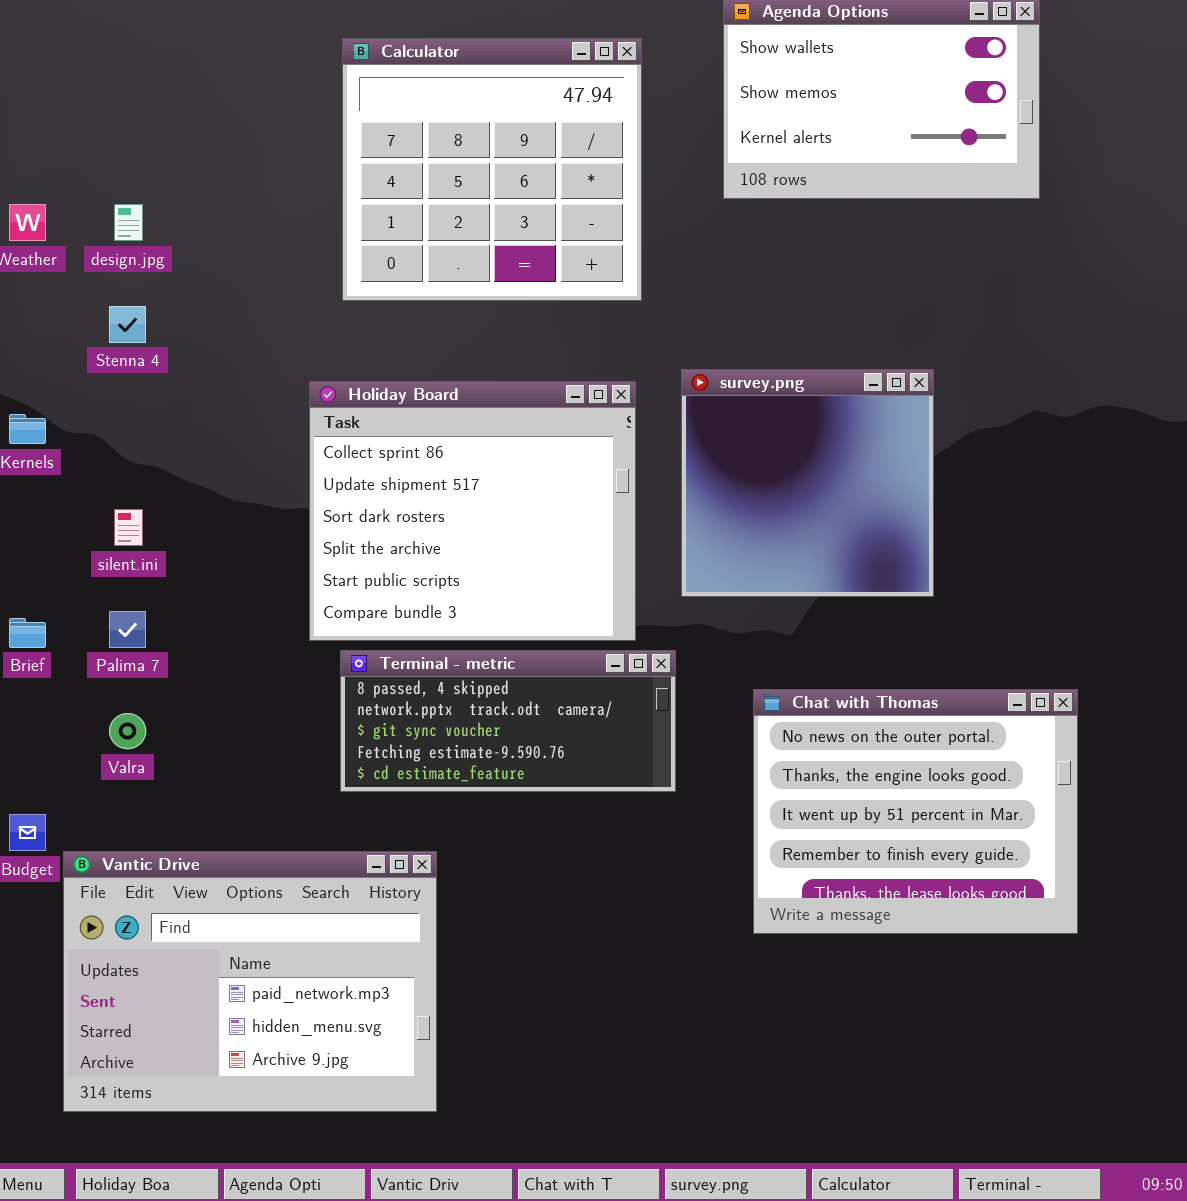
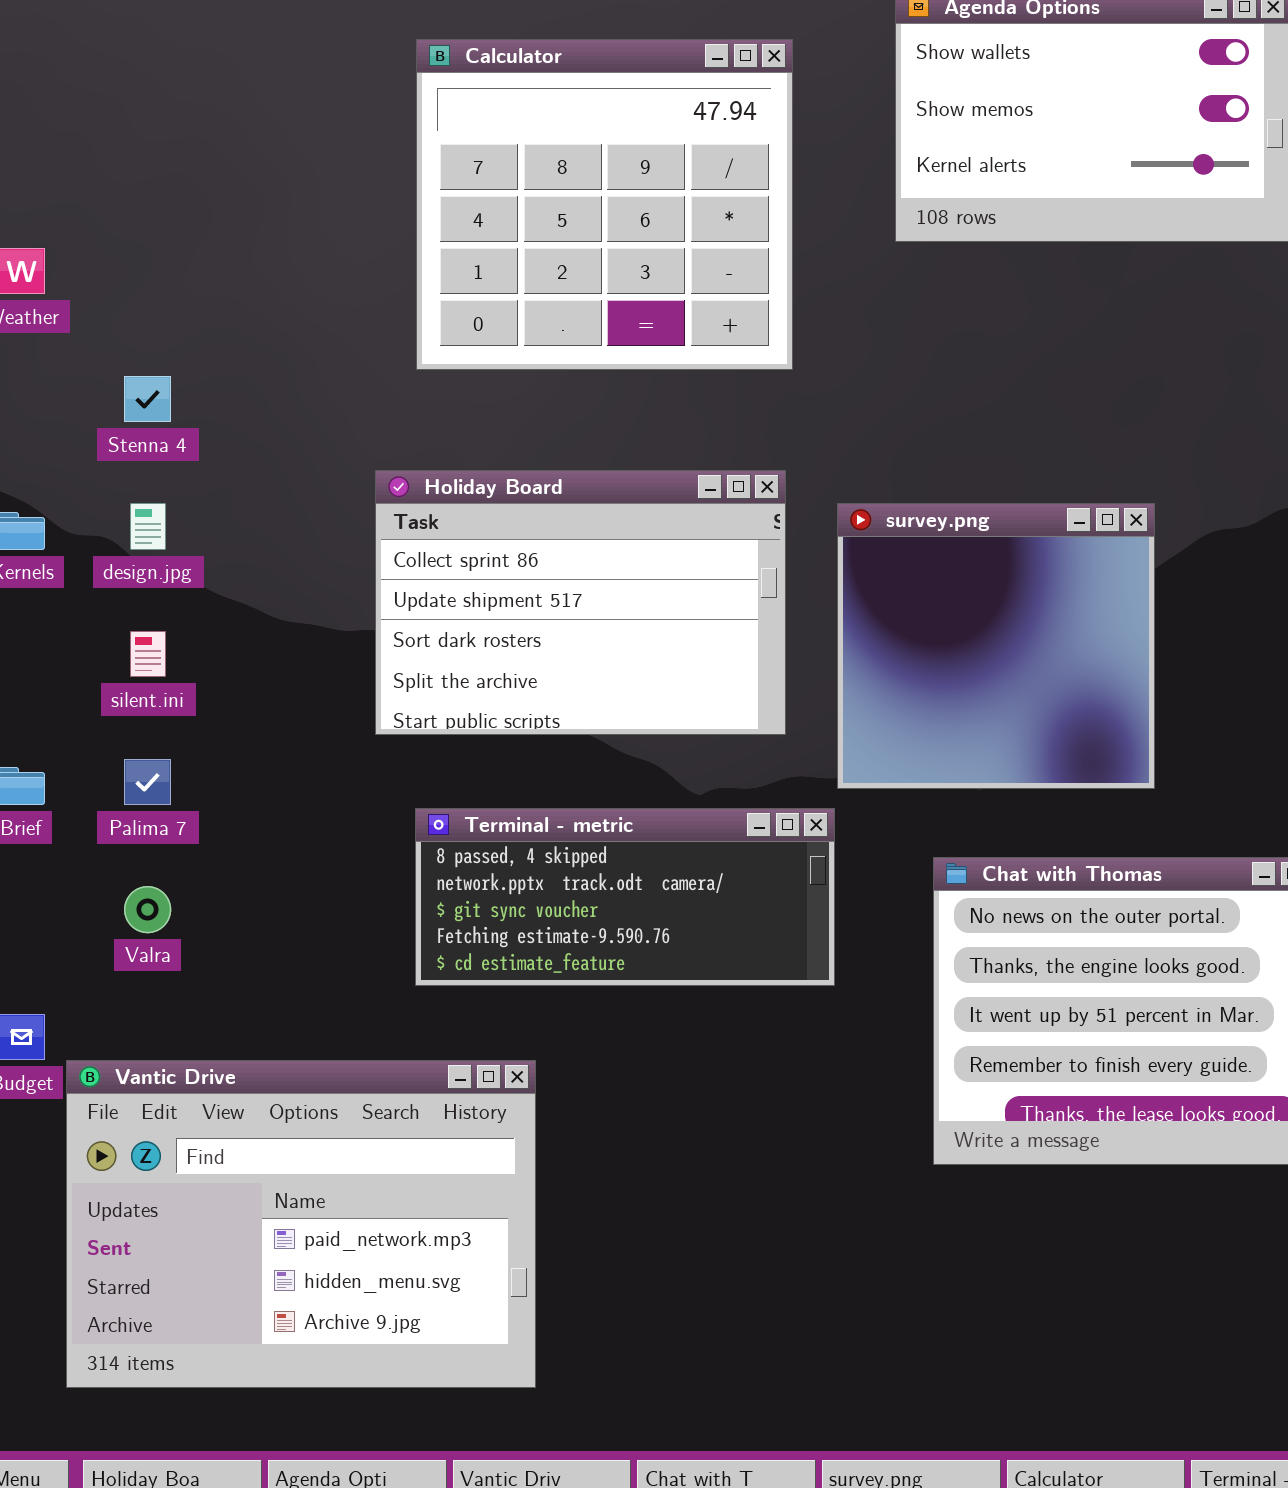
design.jpg: [114,204,143,241] -> [130,503,166,550], moved
survey.png: [681,369,934,597] -> [837,503,1155,789], moved
Holiday Board: [309,381,636,641] -> [375,470,786,735], resized

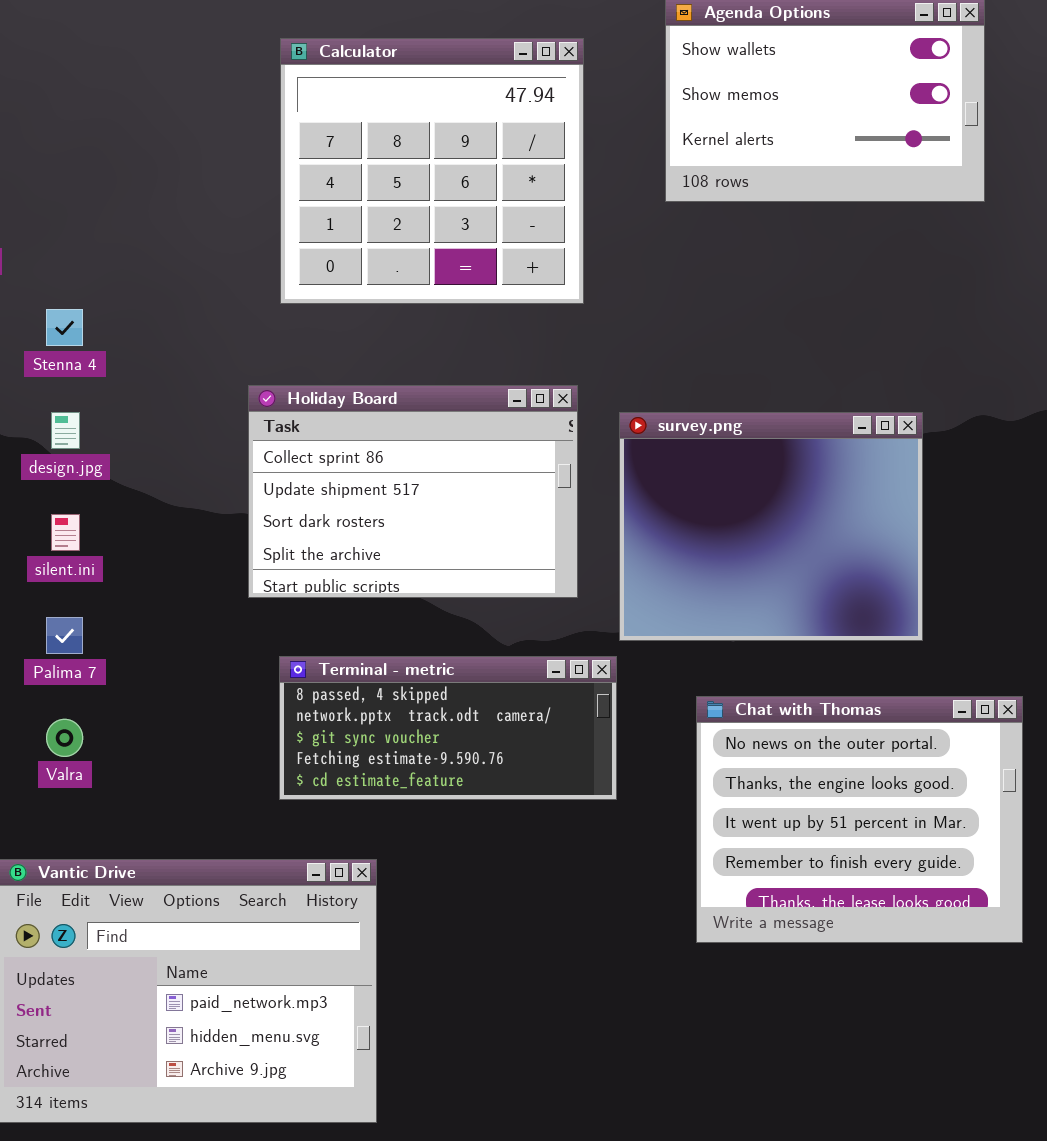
survey.png: [837,503,1155,789] -> [619,412,923,641], resized

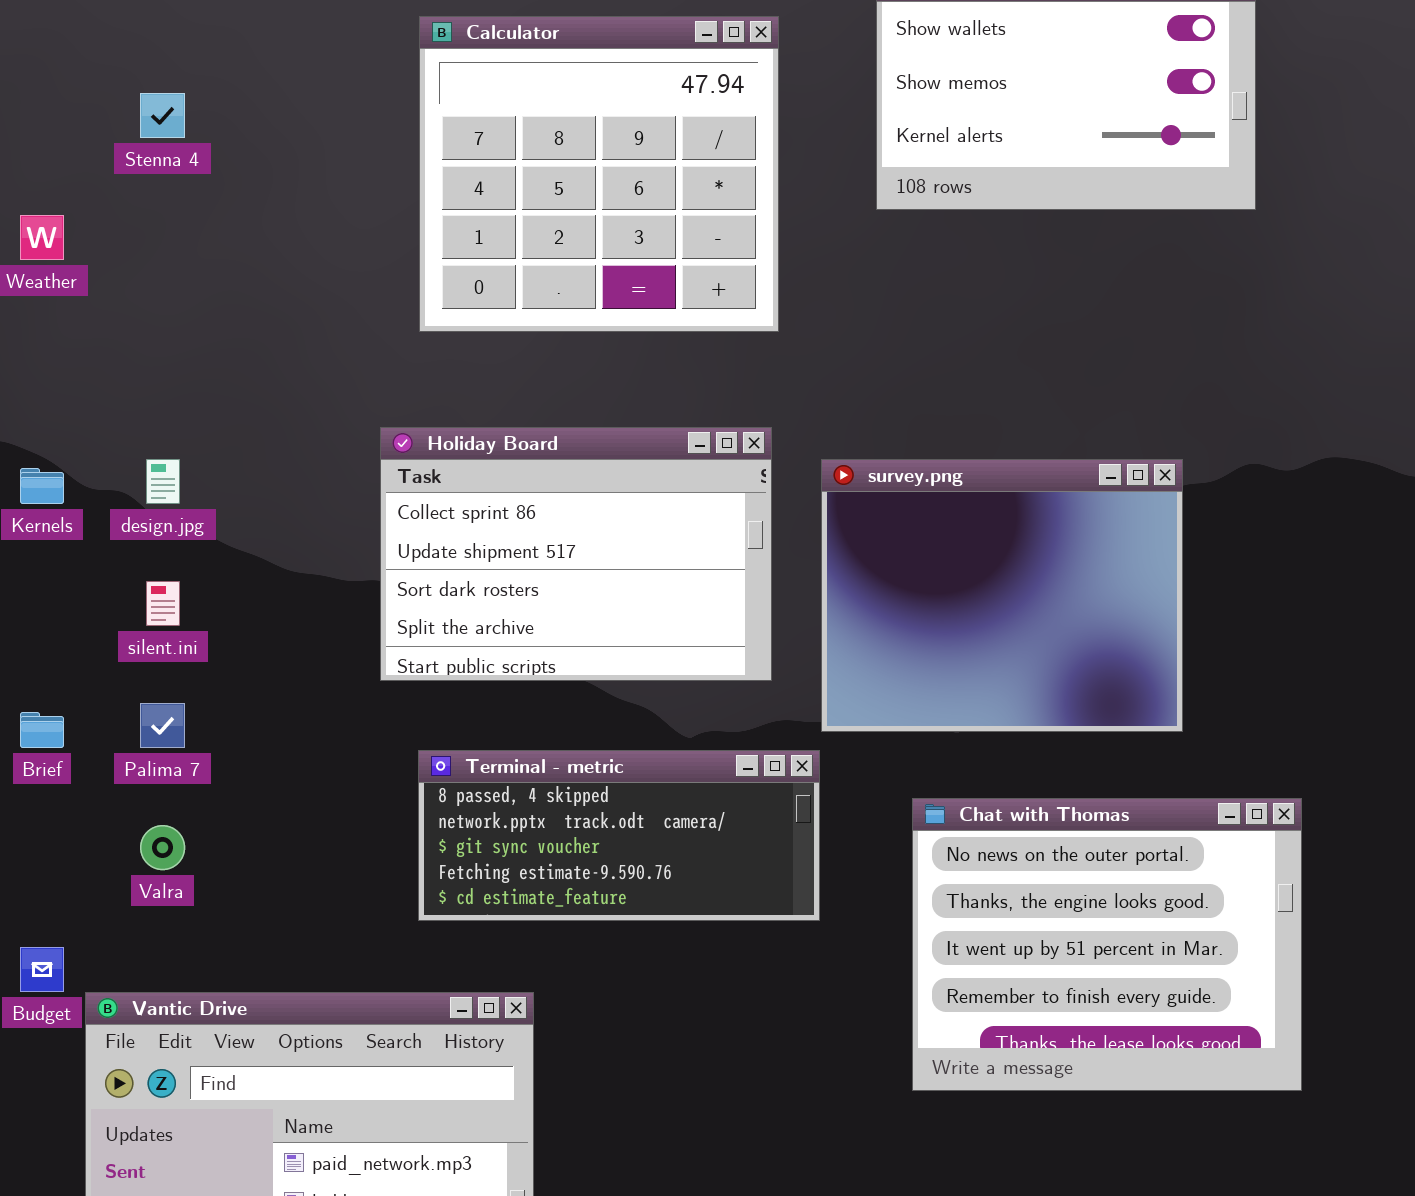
Stenna 4: [46,309,83,346] -> [140,93,185,138], moved

